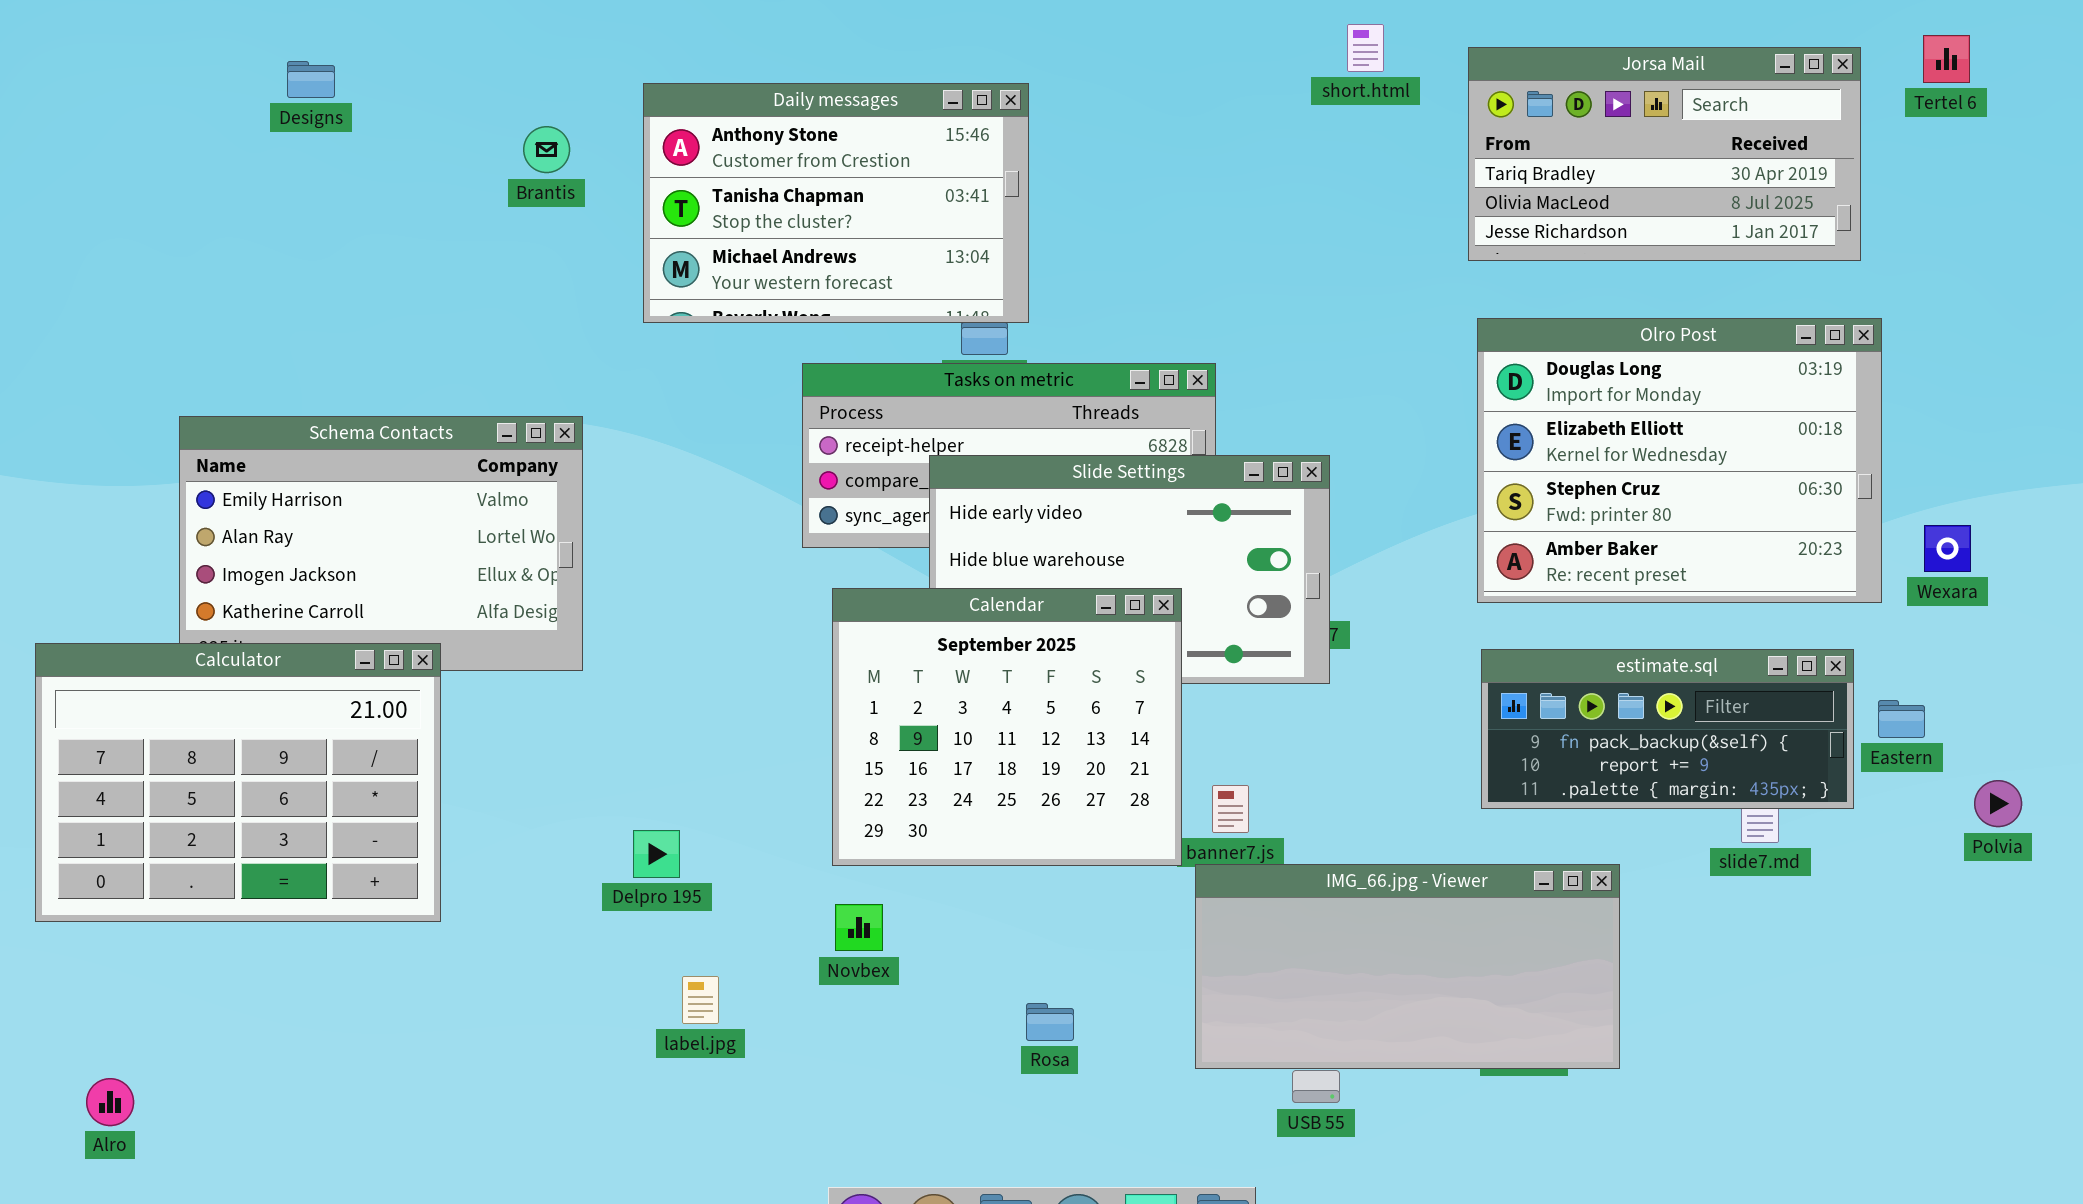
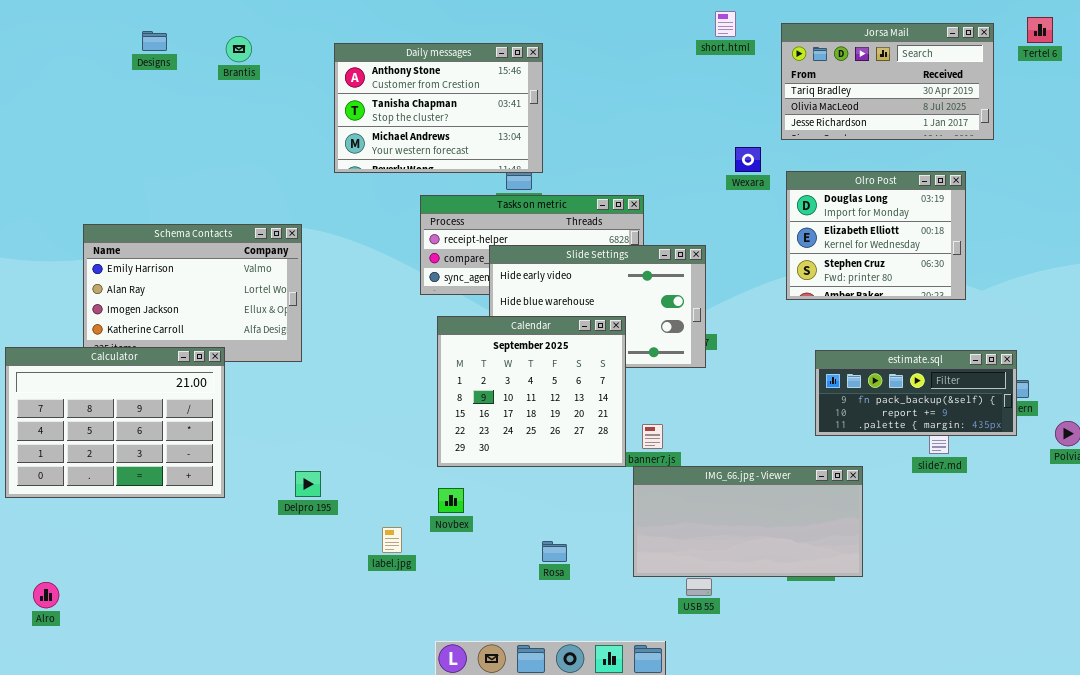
Brantis: [523,126,570,173] -> [226,36,252,62], moved
Olro Post: [1477,318,1882,603] -> [786,171,966,300], resized
Wexara: [1924,525,1971,572] -> [735,147,761,172], moved
estimate.sql: [1481,649,1854,809] -> [815,350,1017,436], moved
Delpro 195: [633,830,680,878] -> [295,471,321,497], moved
label.jpg: [682,976,719,1024] -> [382,527,402,553], moved

